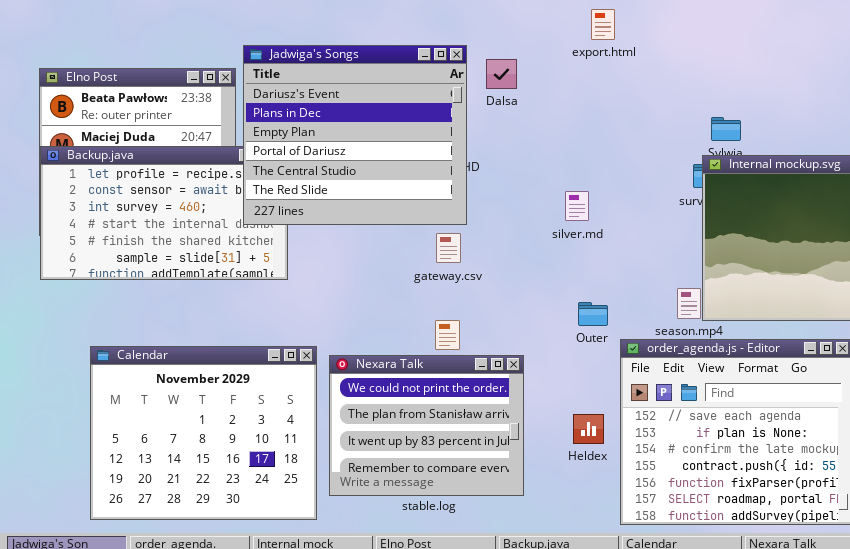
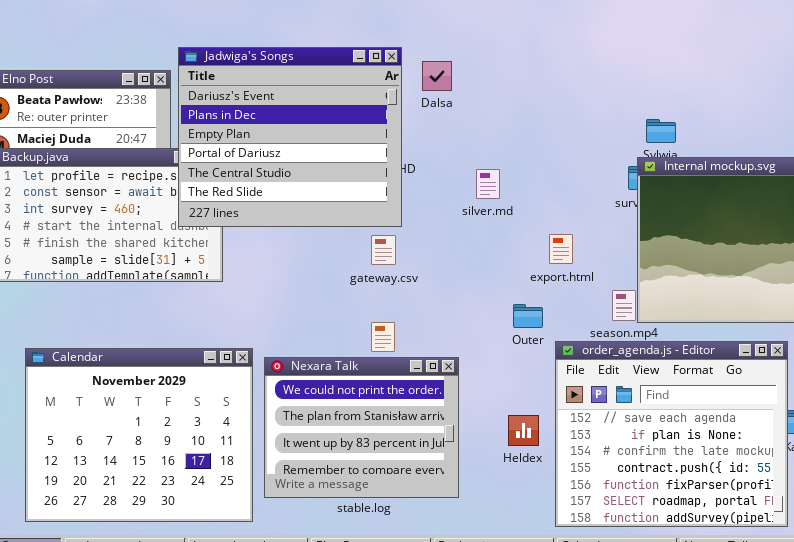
export.html: [591,9,615,40] -> [549,234,573,264], moved
silver.md: [565,191,589,221] -> [476,169,500,199], moved

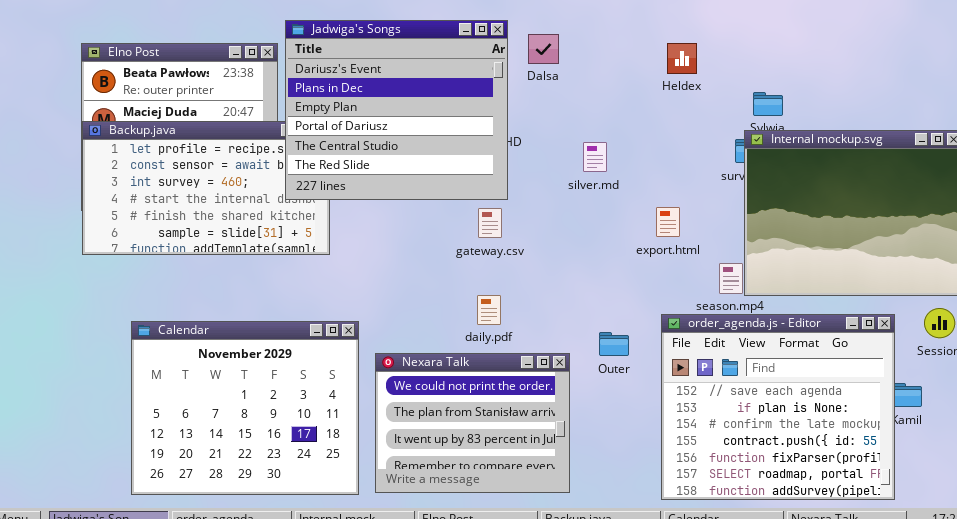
Outer: [513,304,543,328] -> [599,332,629,356], moved
Nexara Talk: [264,357,459,498] -> [375,353,570,493], moved
Heldex: [508,415,539,446] -> [667,43,697,74], moved

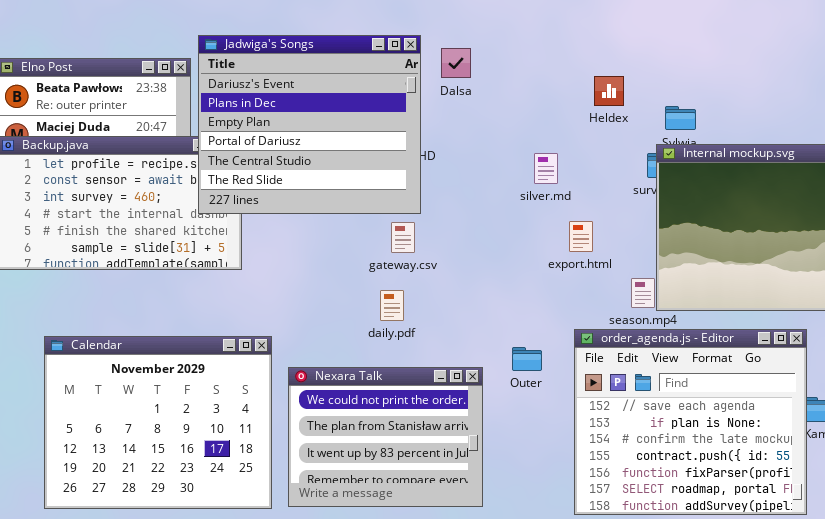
Heldex: [667,43,697,74] -> [594,76,624,106], moved
silver.md: [583,142,607,172] -> [534,153,558,184], moved
daily.pdf: [477,295,501,325] -> [380,290,404,321], moved

